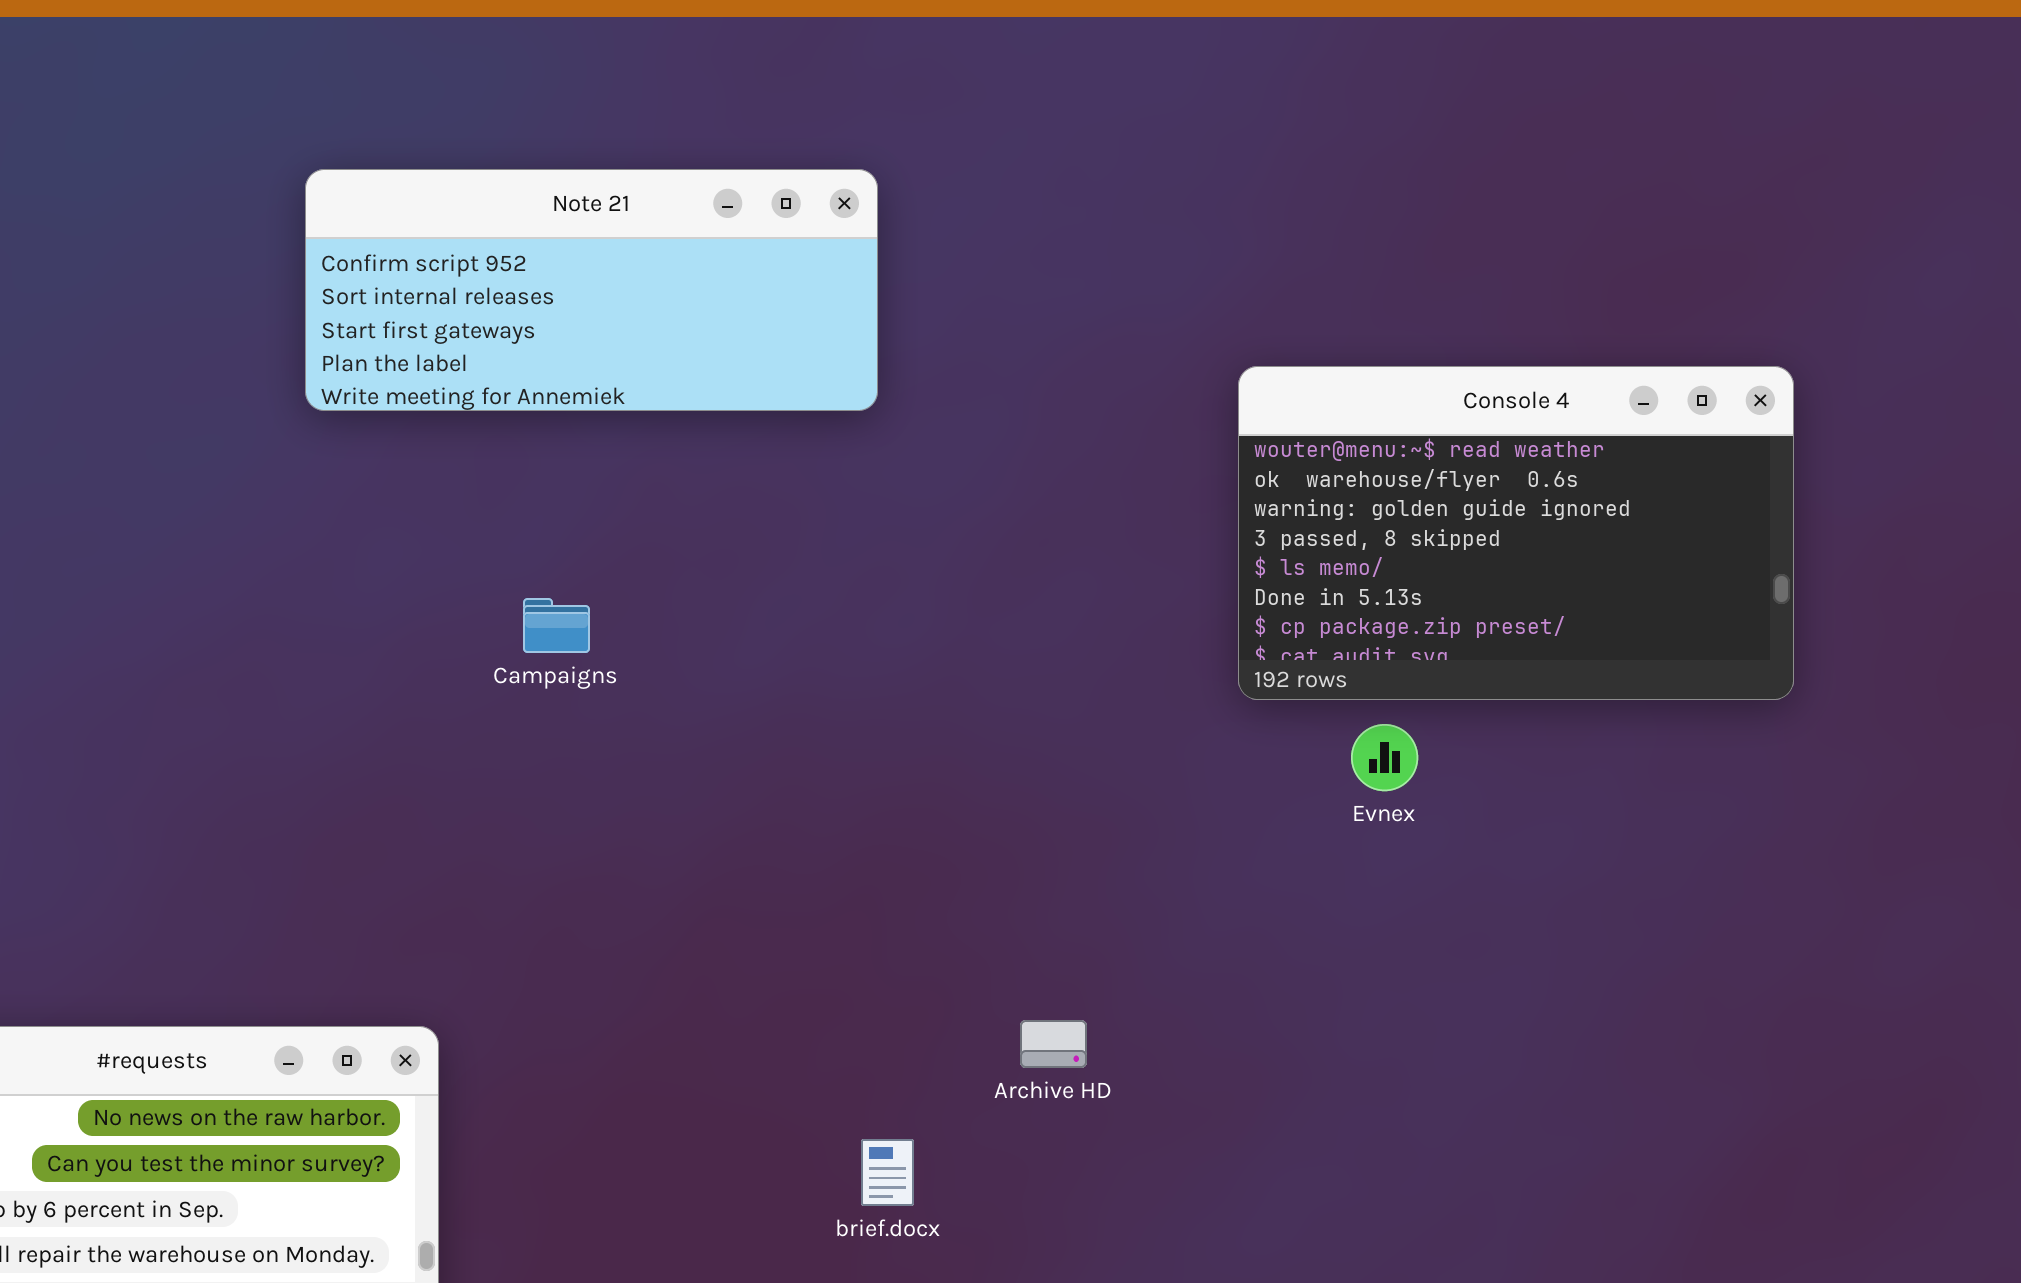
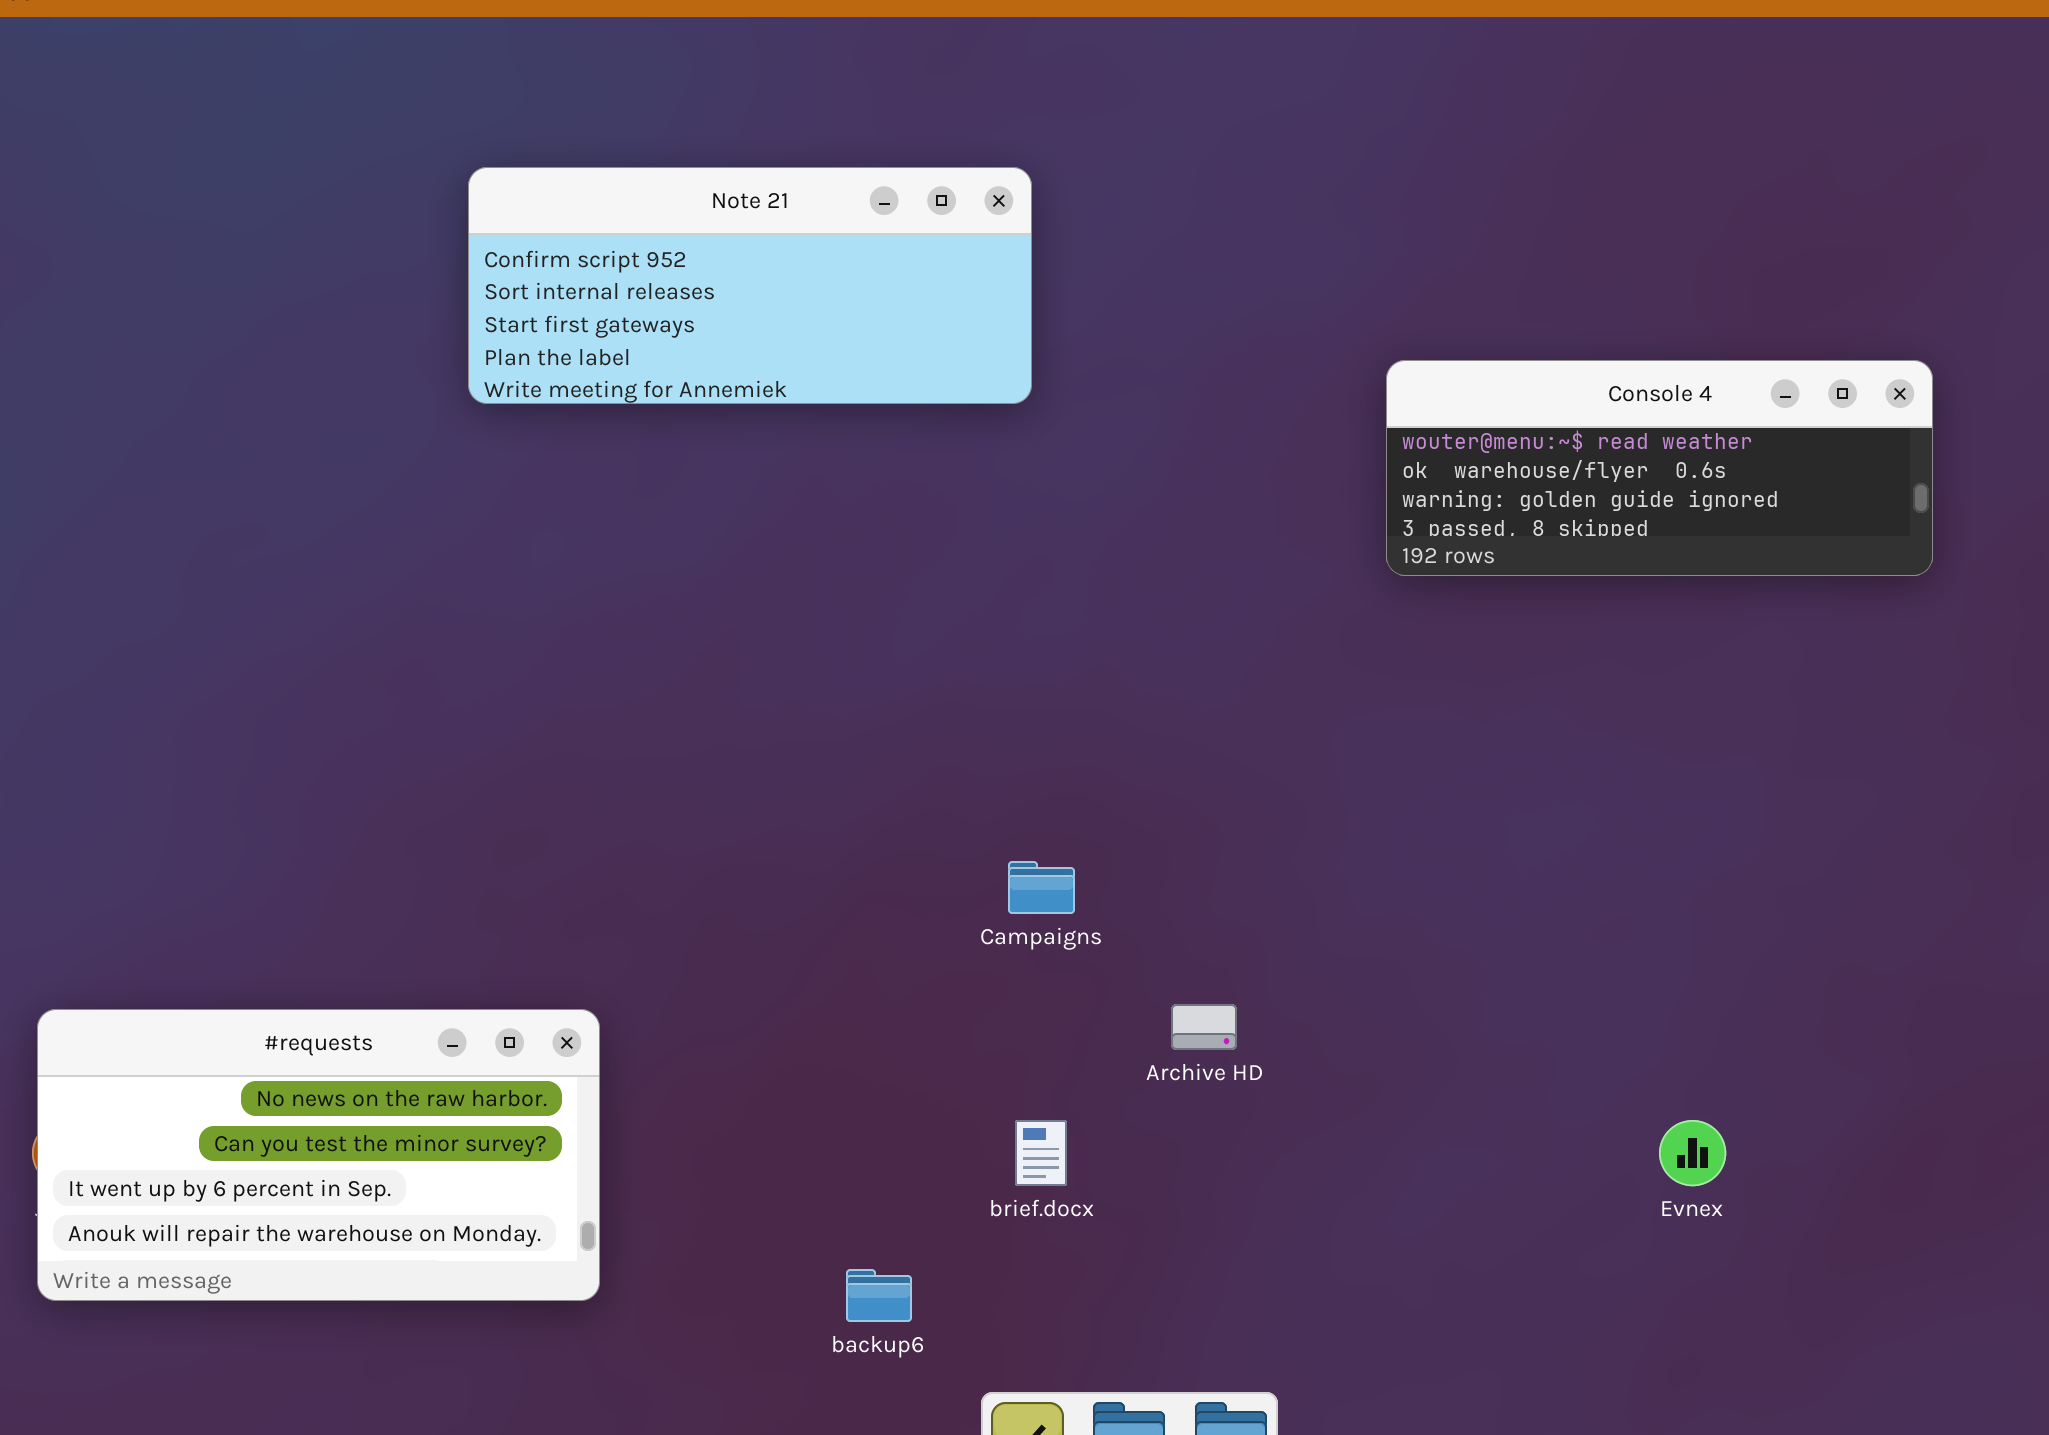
Console 4: [1238,366,1794,700] -> [1386,360,1933,576], resized
Campaigns: [523,598,590,653] -> [1008,861,1075,914], moved
Evnex: [1351,724,1418,791] -> [1659,1120,1726,1186], moved

